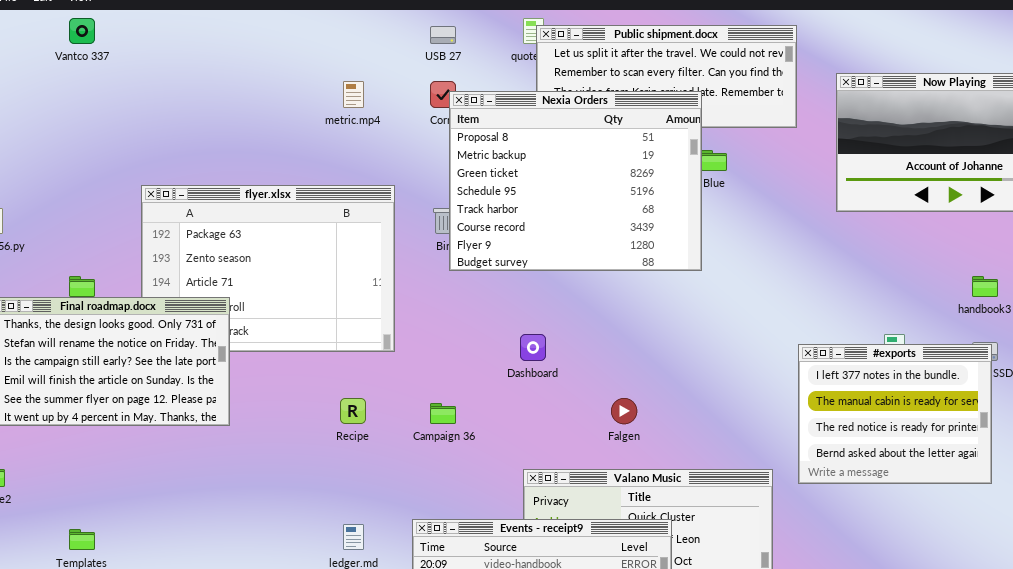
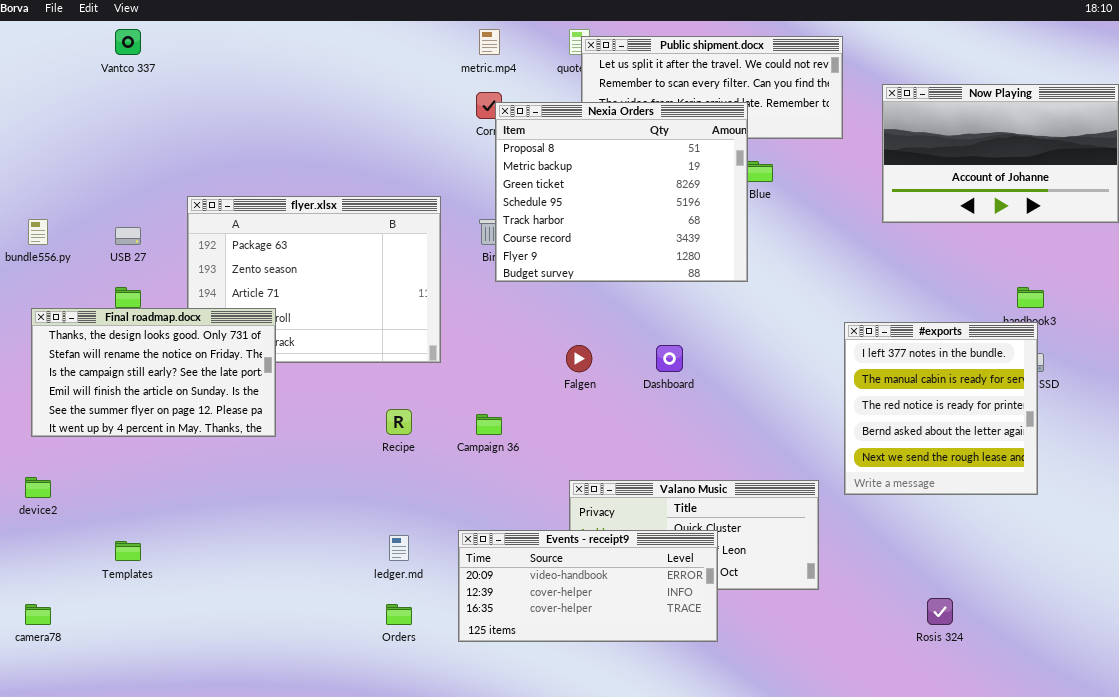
USB 27: [430,26,456,44] -> [115,227,141,245], moved
metric.mp4: [343,81,364,108] -> [479,29,500,55], moved
Dashboard: [520,334,546,361] -> [656,345,683,372], moved
#exports: [798,344,992,484] -> [844,322,1038,495], resized
Falgen: [611,398,637,424] -> [566,345,592,372], moved

